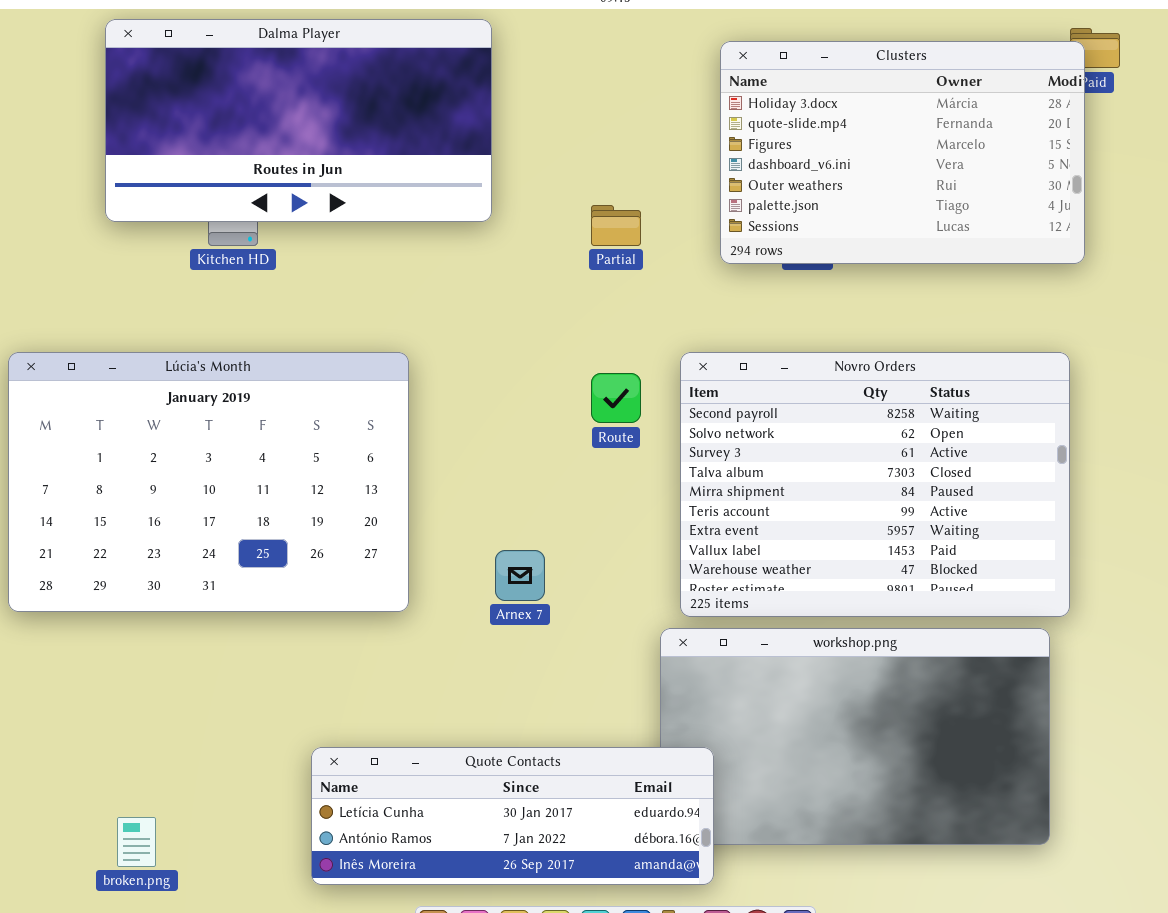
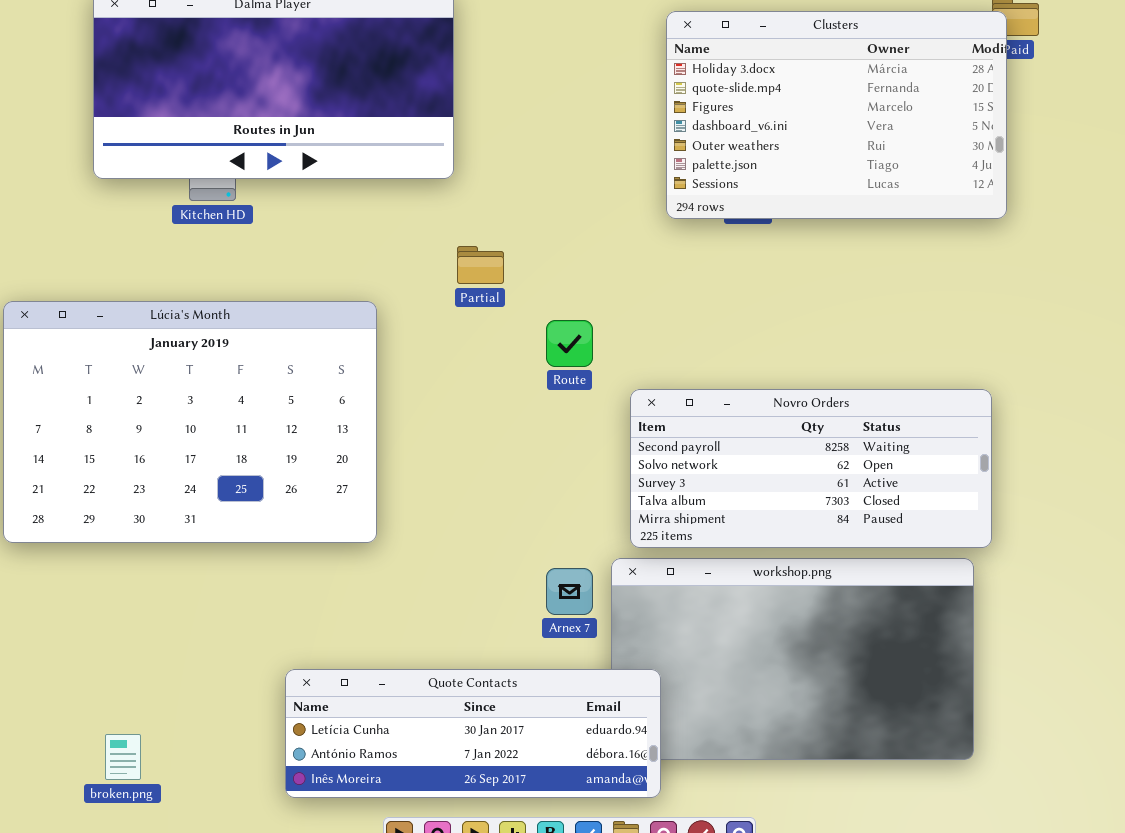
Partial: [591,205,641,246] -> [457,246,504,284], moved
Novro Orders: [680,352,1070,617] -> [630,389,992,548], resized
Arnex 7: [495,550,545,601] -> [546,568,593,615], moved

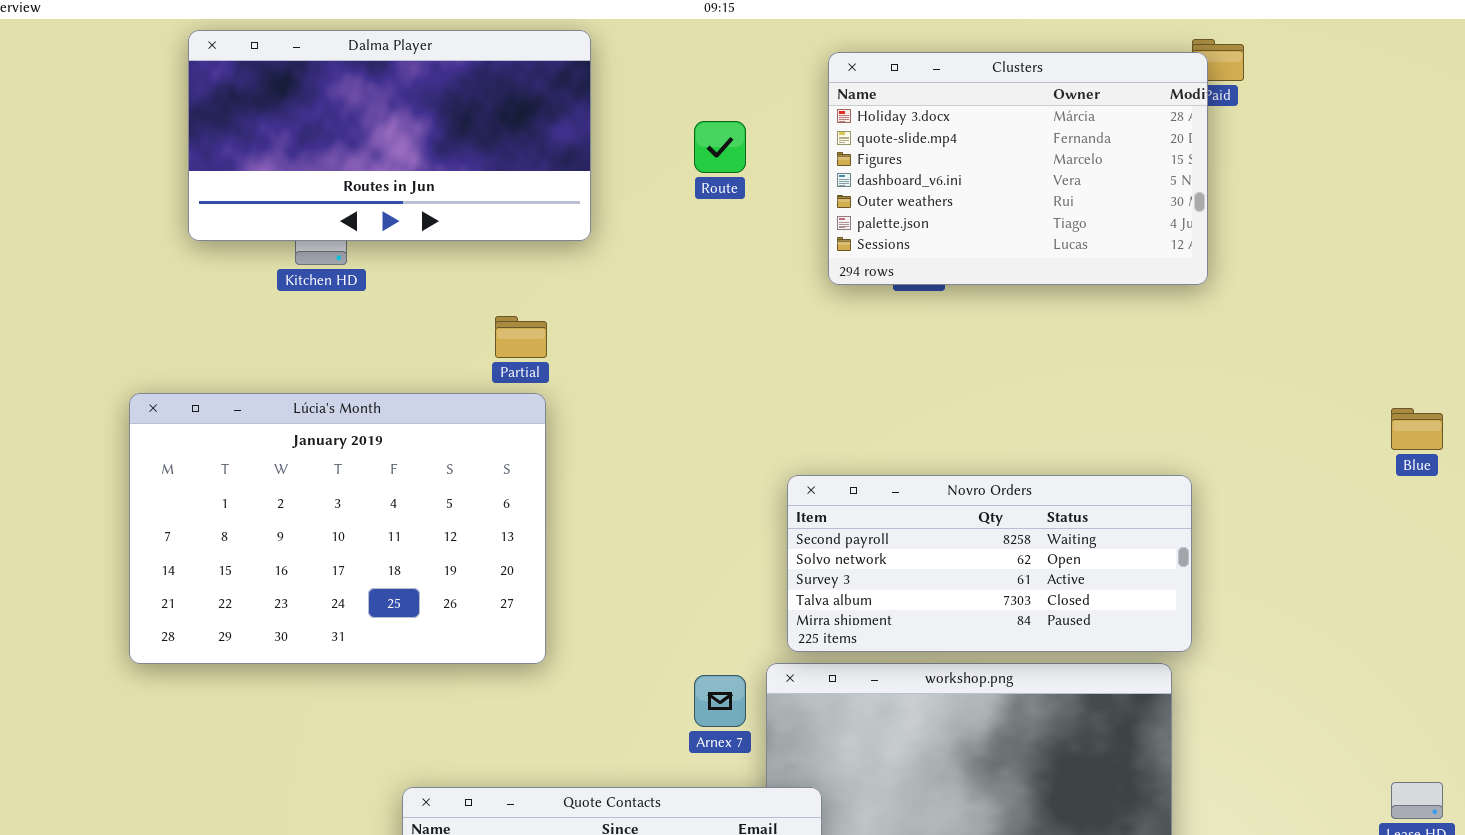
Partial: [457,246,504,284] -> [495,316,547,358], moved
Lúcia's Month: [3,301,377,543] -> [129,393,546,664], moved
Route: [546,320,593,367] -> [694,121,746,173], moved

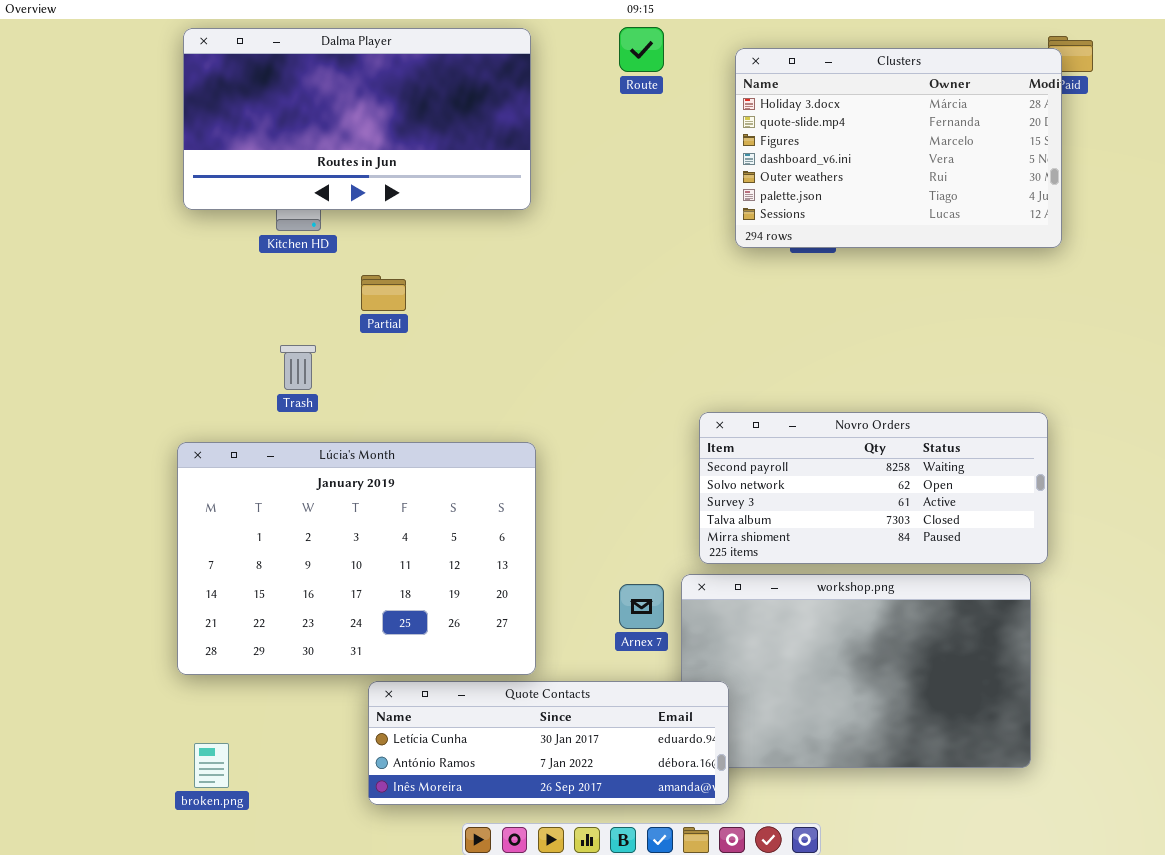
Route: [694,121,746,173] -> [619,27,664,72], moved
Partial: [495,316,547,358] -> [361,275,406,311], moved
Lúcia's Month: [129,393,546,664] -> [177,442,536,675], moved

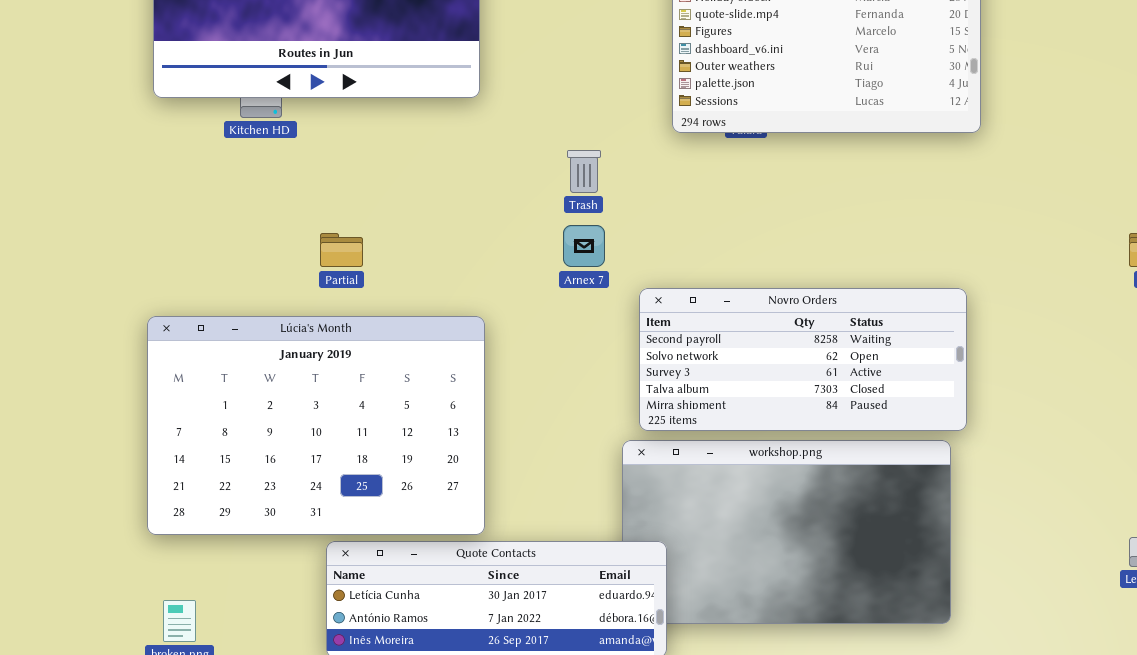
Partial: [361,275,406,311] -> [320,233,363,267], moved
Trash: [280,345,316,390] -> [567,150,601,193], moved
Arnex 7: [619,584,664,629] -> [563,225,605,267], moved

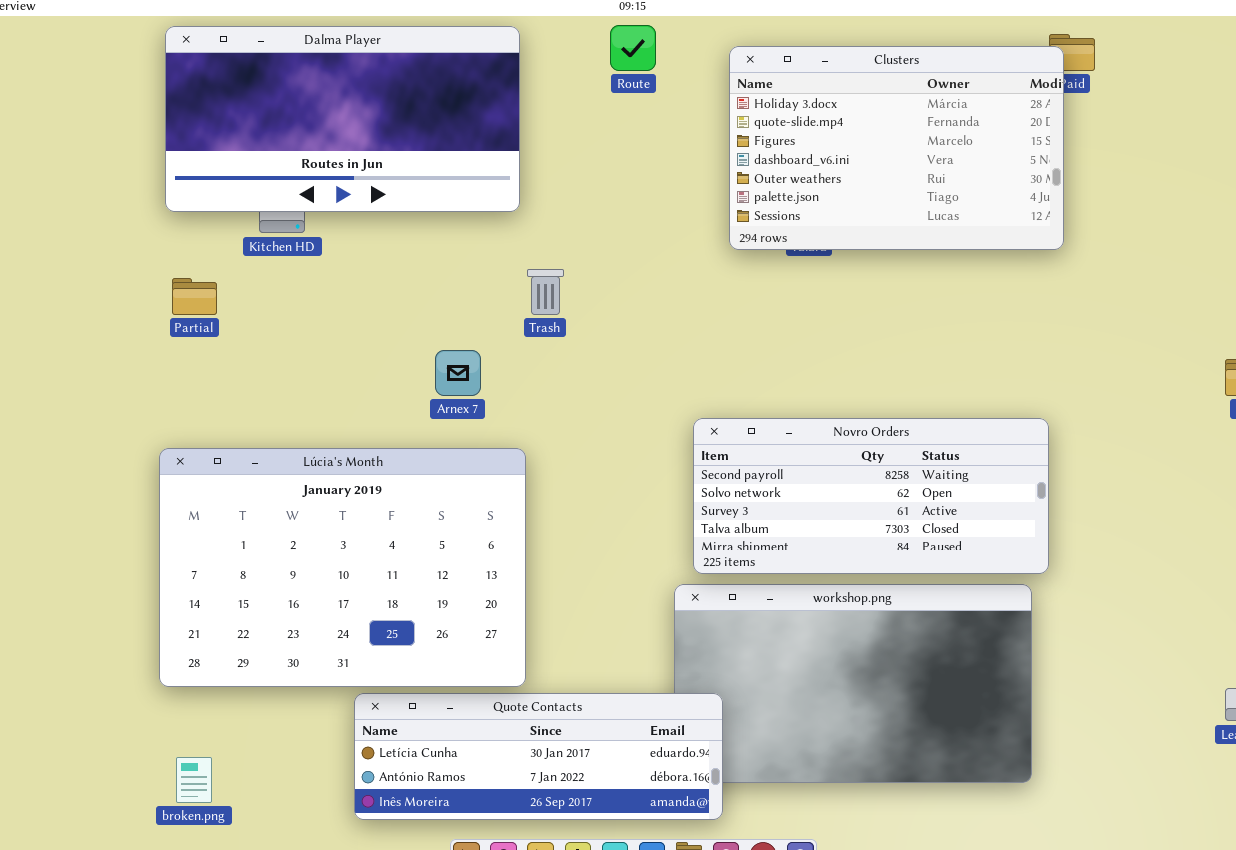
Trash: [567,150,601,193] -> [527,269,564,315], moved
Arnex 7: [563,225,605,267] -> [435,350,481,396], moved
Partial: [320,233,363,267] -> [172,278,217,315], moved

